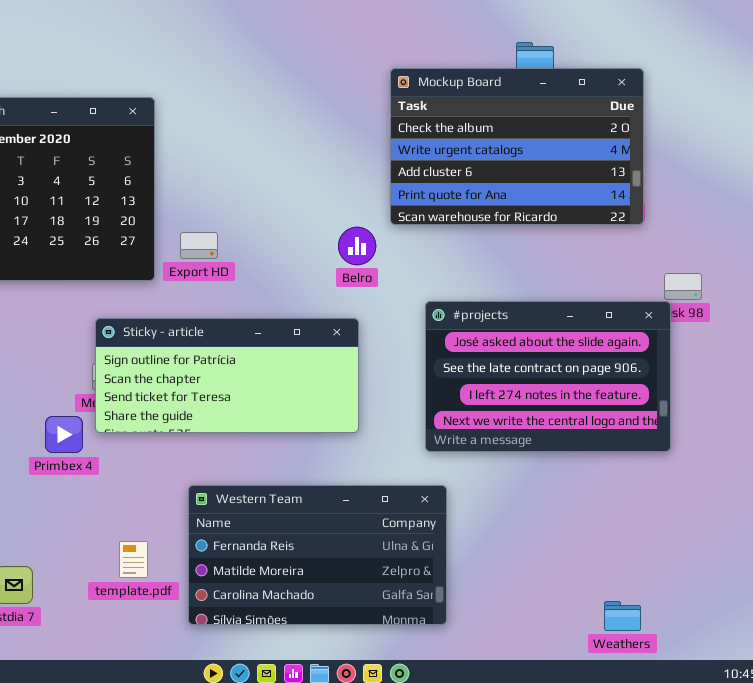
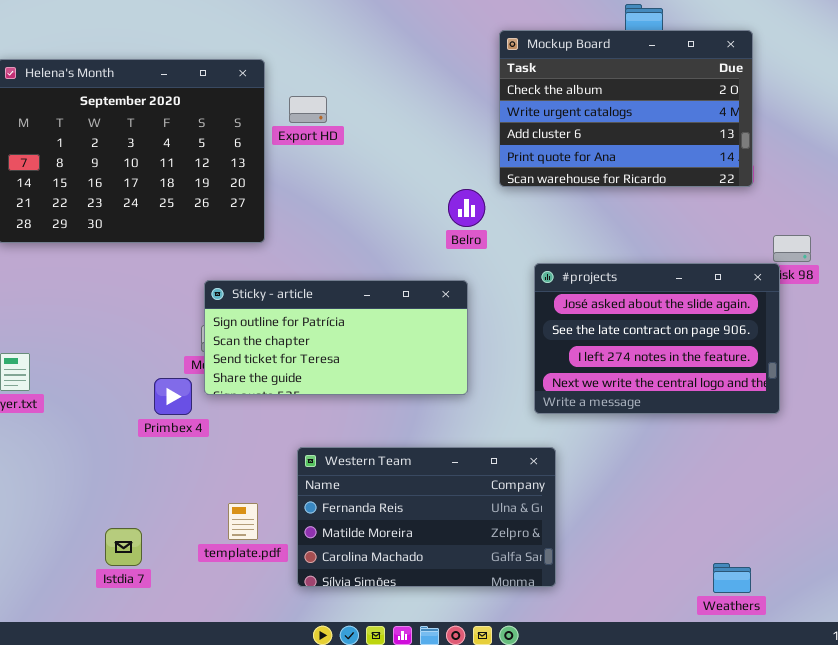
Export HD: [180,232,218,259] -> [289,96,327,123], moved

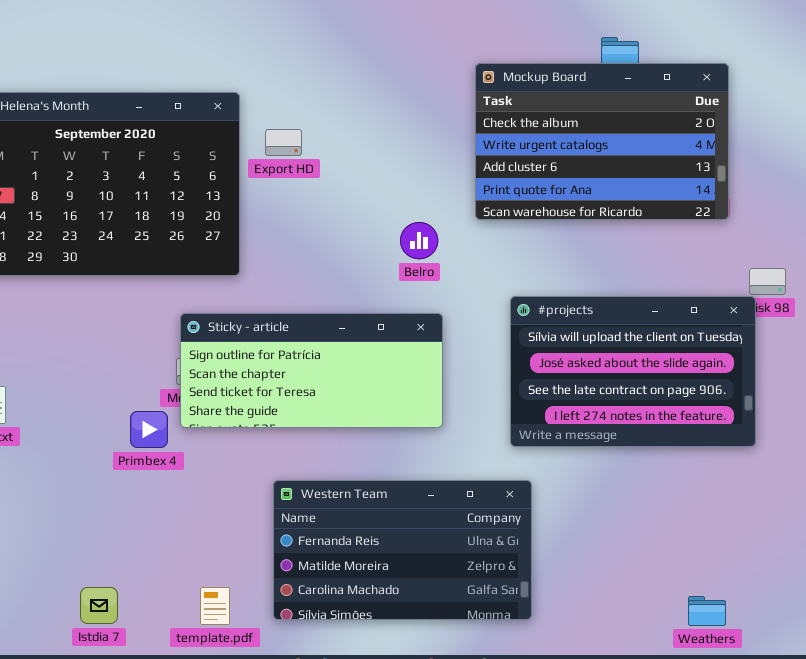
Belro: [448,189,485,227] -> [400,222,438,259], moved
#projects: [534,263,780,414] -> [510,296,756,447], scrolled up 1 row
template.pdf: [228,503,258,540] -> [200,587,230,625], moved
Istdia 7: [105,528,142,566] -> [80,587,118,624], moved

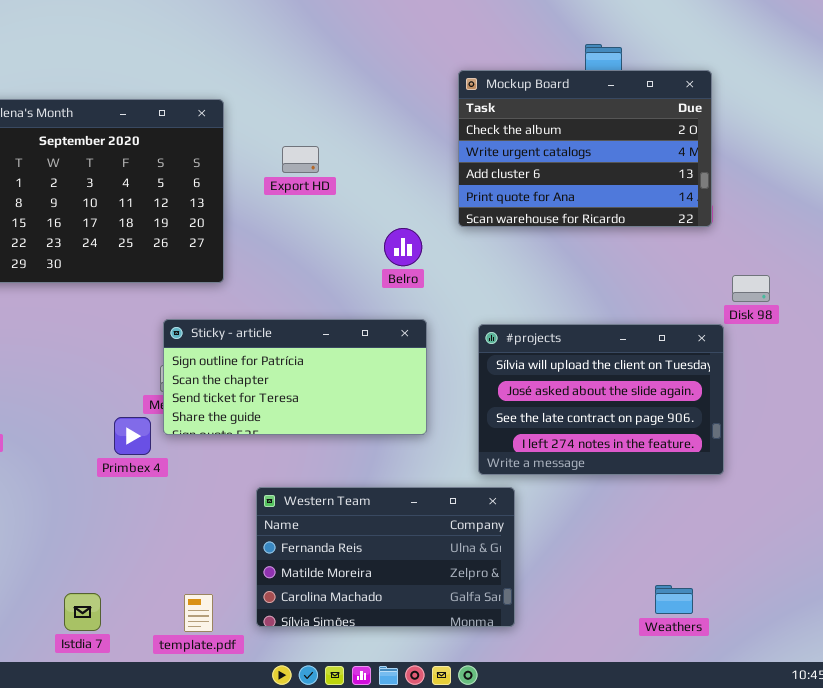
Export HD: [265,129,302,156] -> [282,146,319,173], moved
#projects: [510,296,756,447] -> [478,324,724,475], moved
Weathers: [688,596,726,626] -> [655,585,693,614], moved

